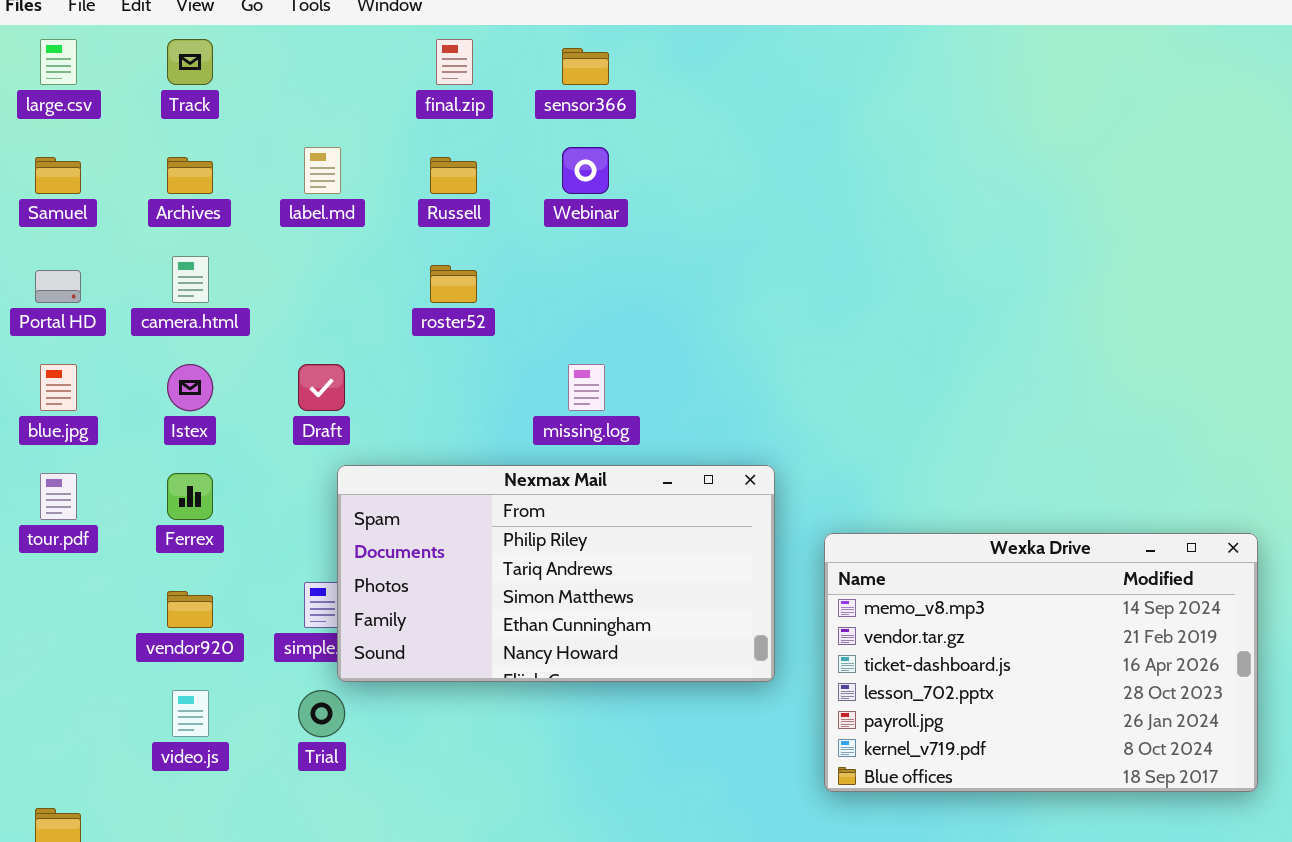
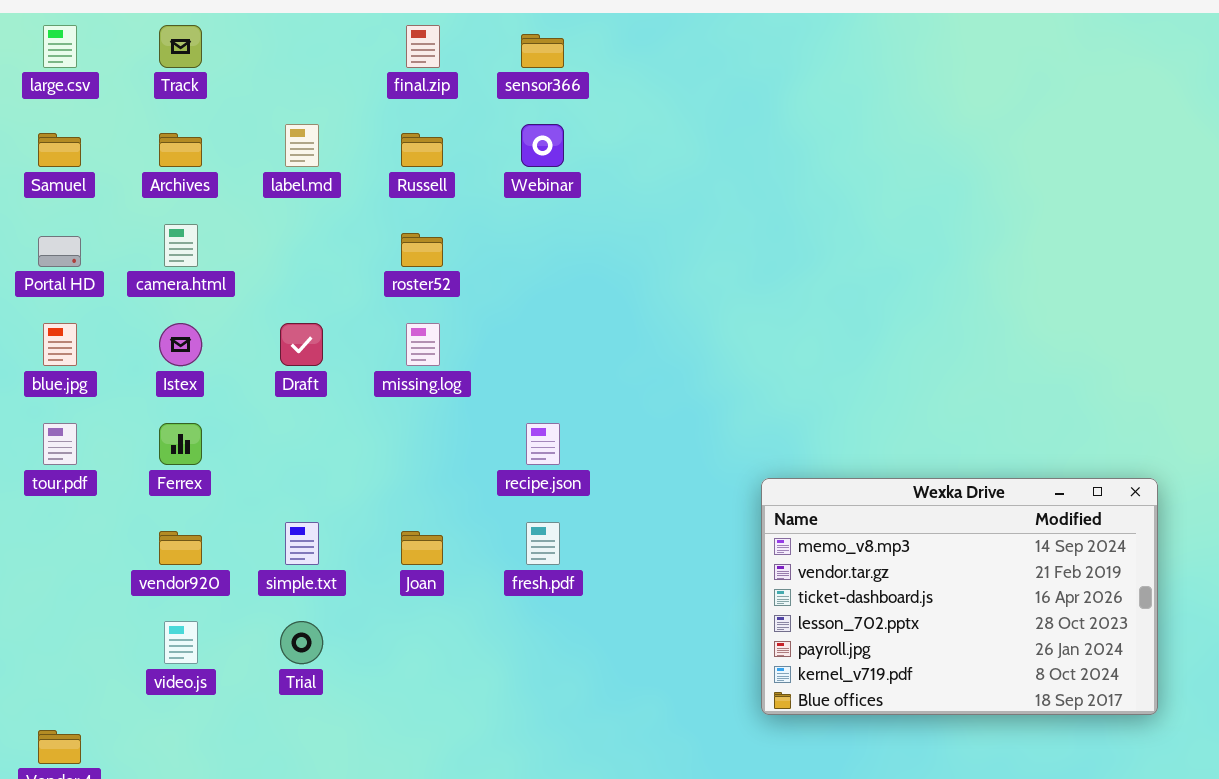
missing.log: [568,364,605,411] -> [406,323,440,366], moved
Nexmax Mail: [337,465,775,682] -> none, closed

